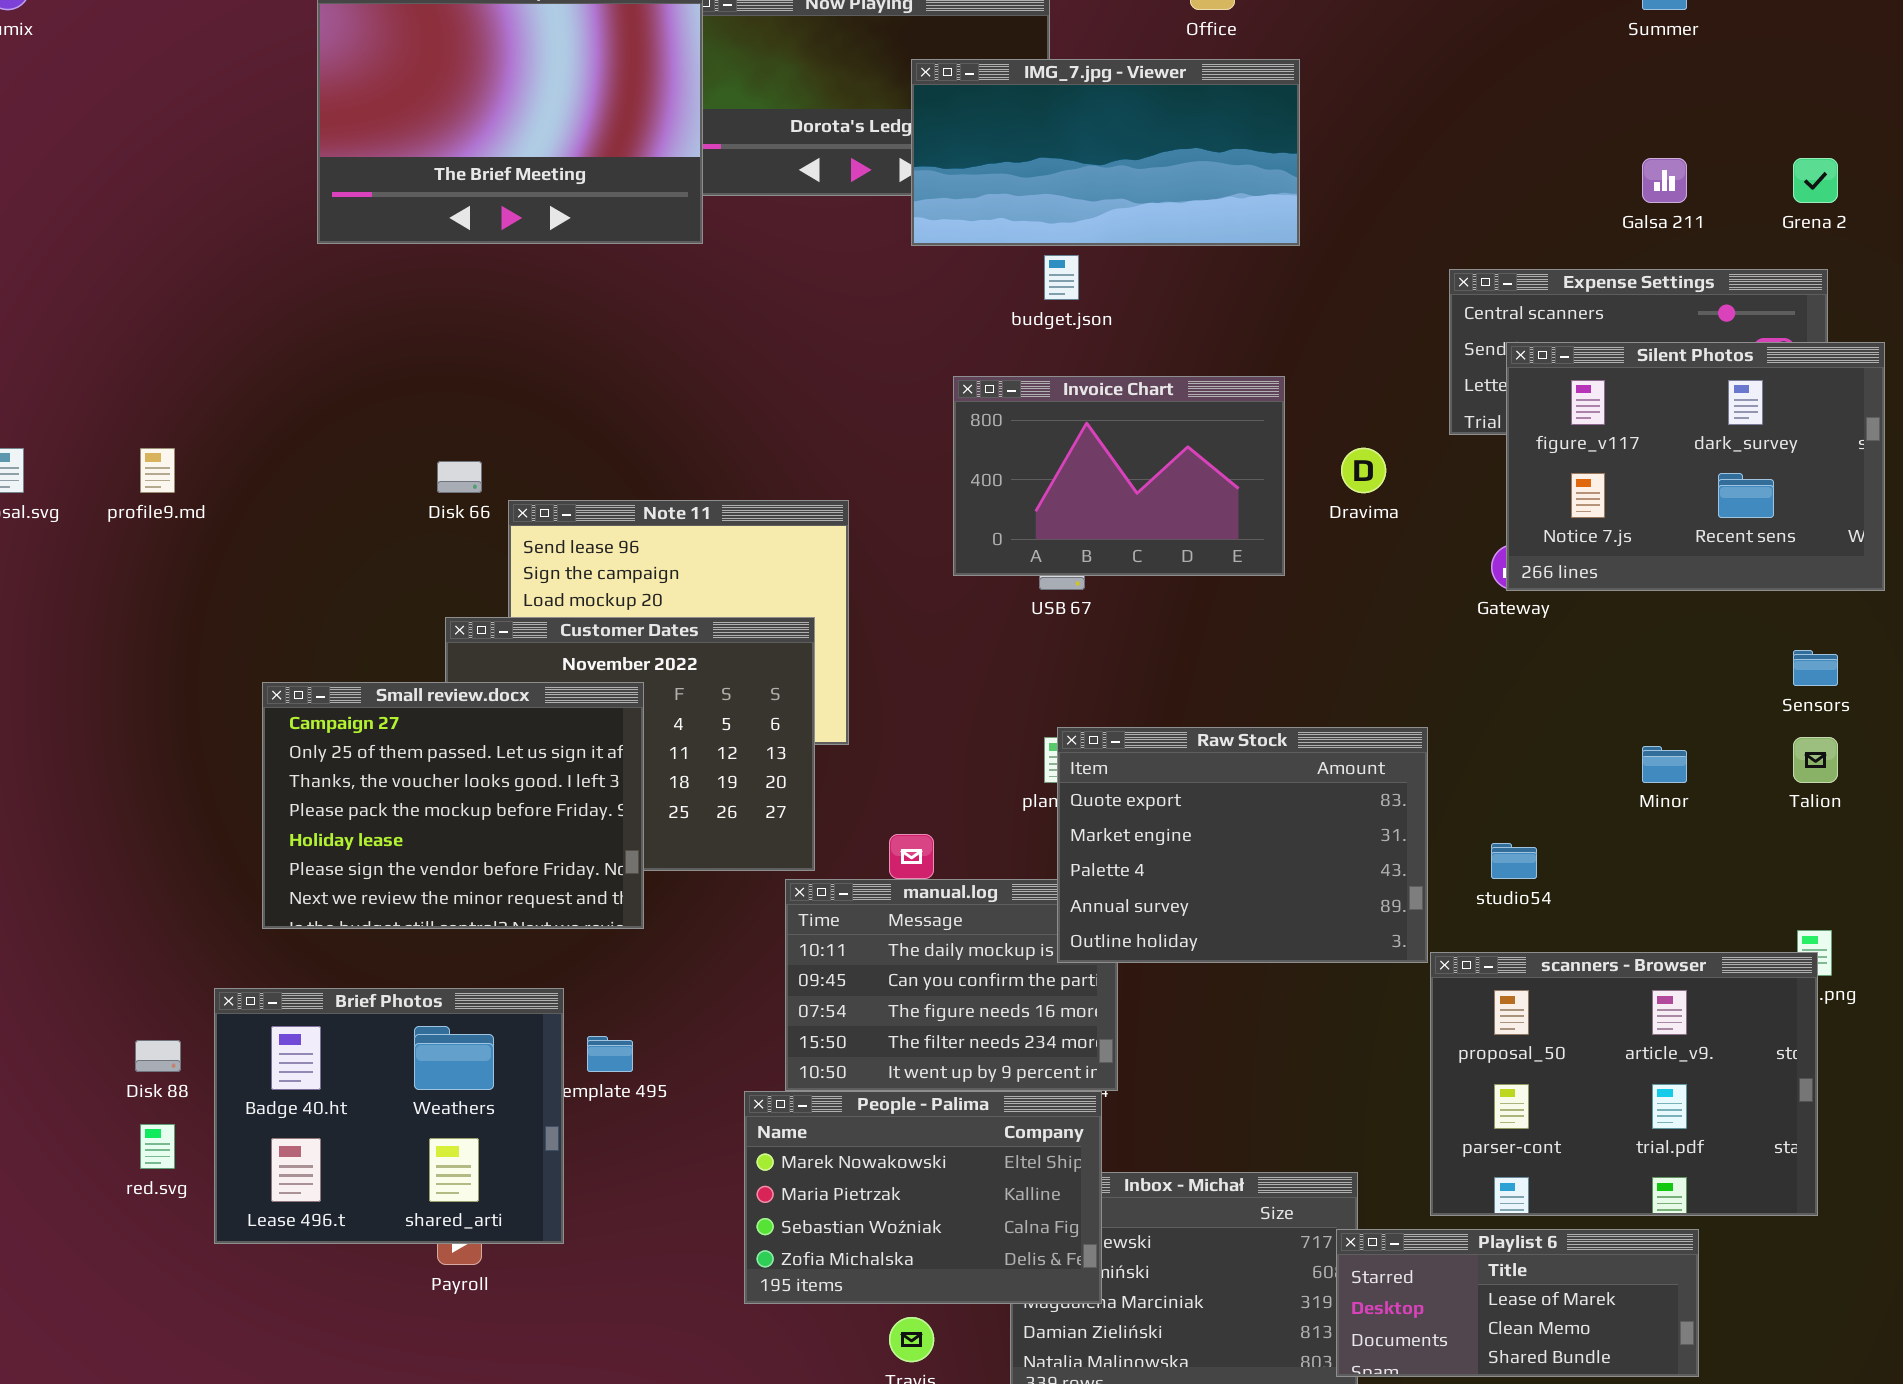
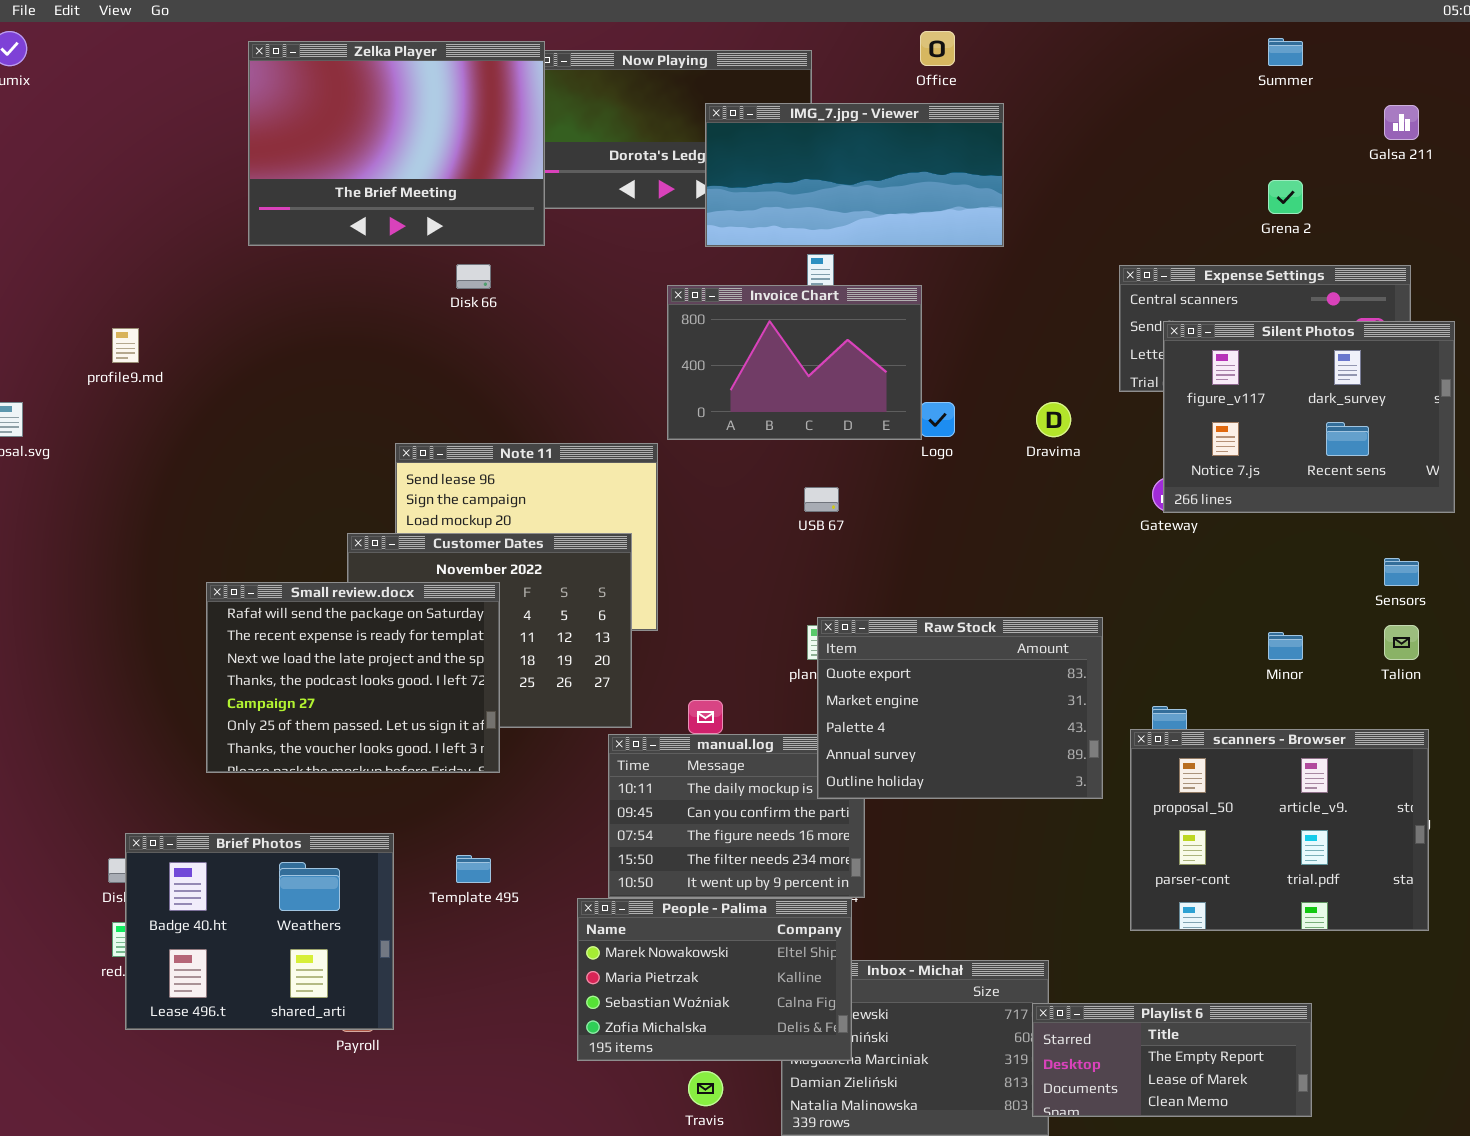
Galsa 211: [1642,158,1687,203] -> [1384,105,1419,140], moved
Grena 2: [1793,158,1838,203] -> [1268,180,1303,214], moved
Invoice Chart: [953,376,1285,576] -> [667,285,922,440], moved
profile9.md: [140,448,175,493] -> [112,328,139,363], moved
Disk 66: [437,461,482,493] -> [456,264,491,289], moved
Small review.docx: [262,682,644,929] -> [206,582,500,773], scrolled up 4 rows
scanners - Browser: [1430,952,1818,1216] -> [1130,729,1429,931], moved
Brief Photos: [214,988,564,1244] -> [125,833,394,1030], moved
Playlist 6: [1336,1229,1699,1377] -> [1032,1003,1312,1117], scrolled up 1 row

